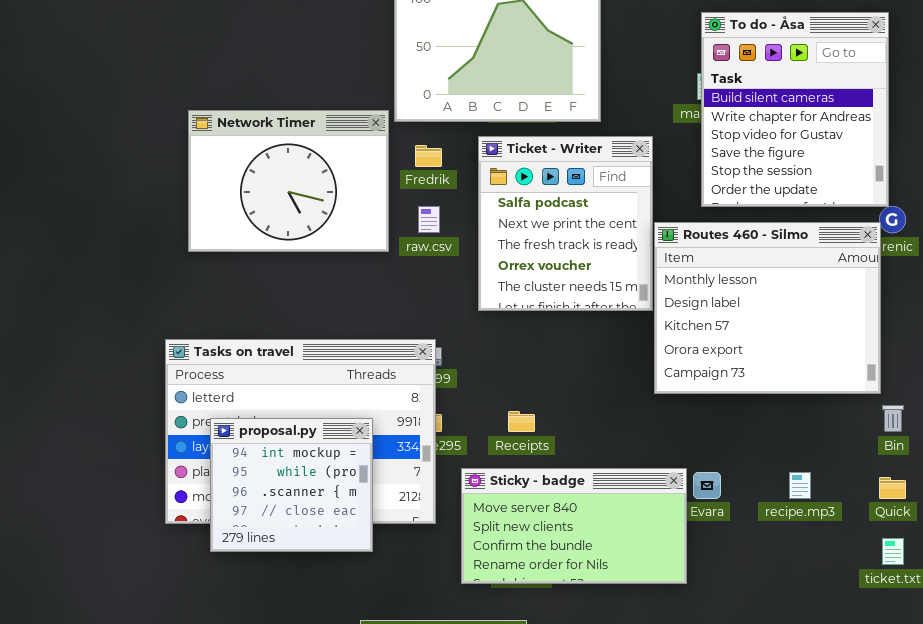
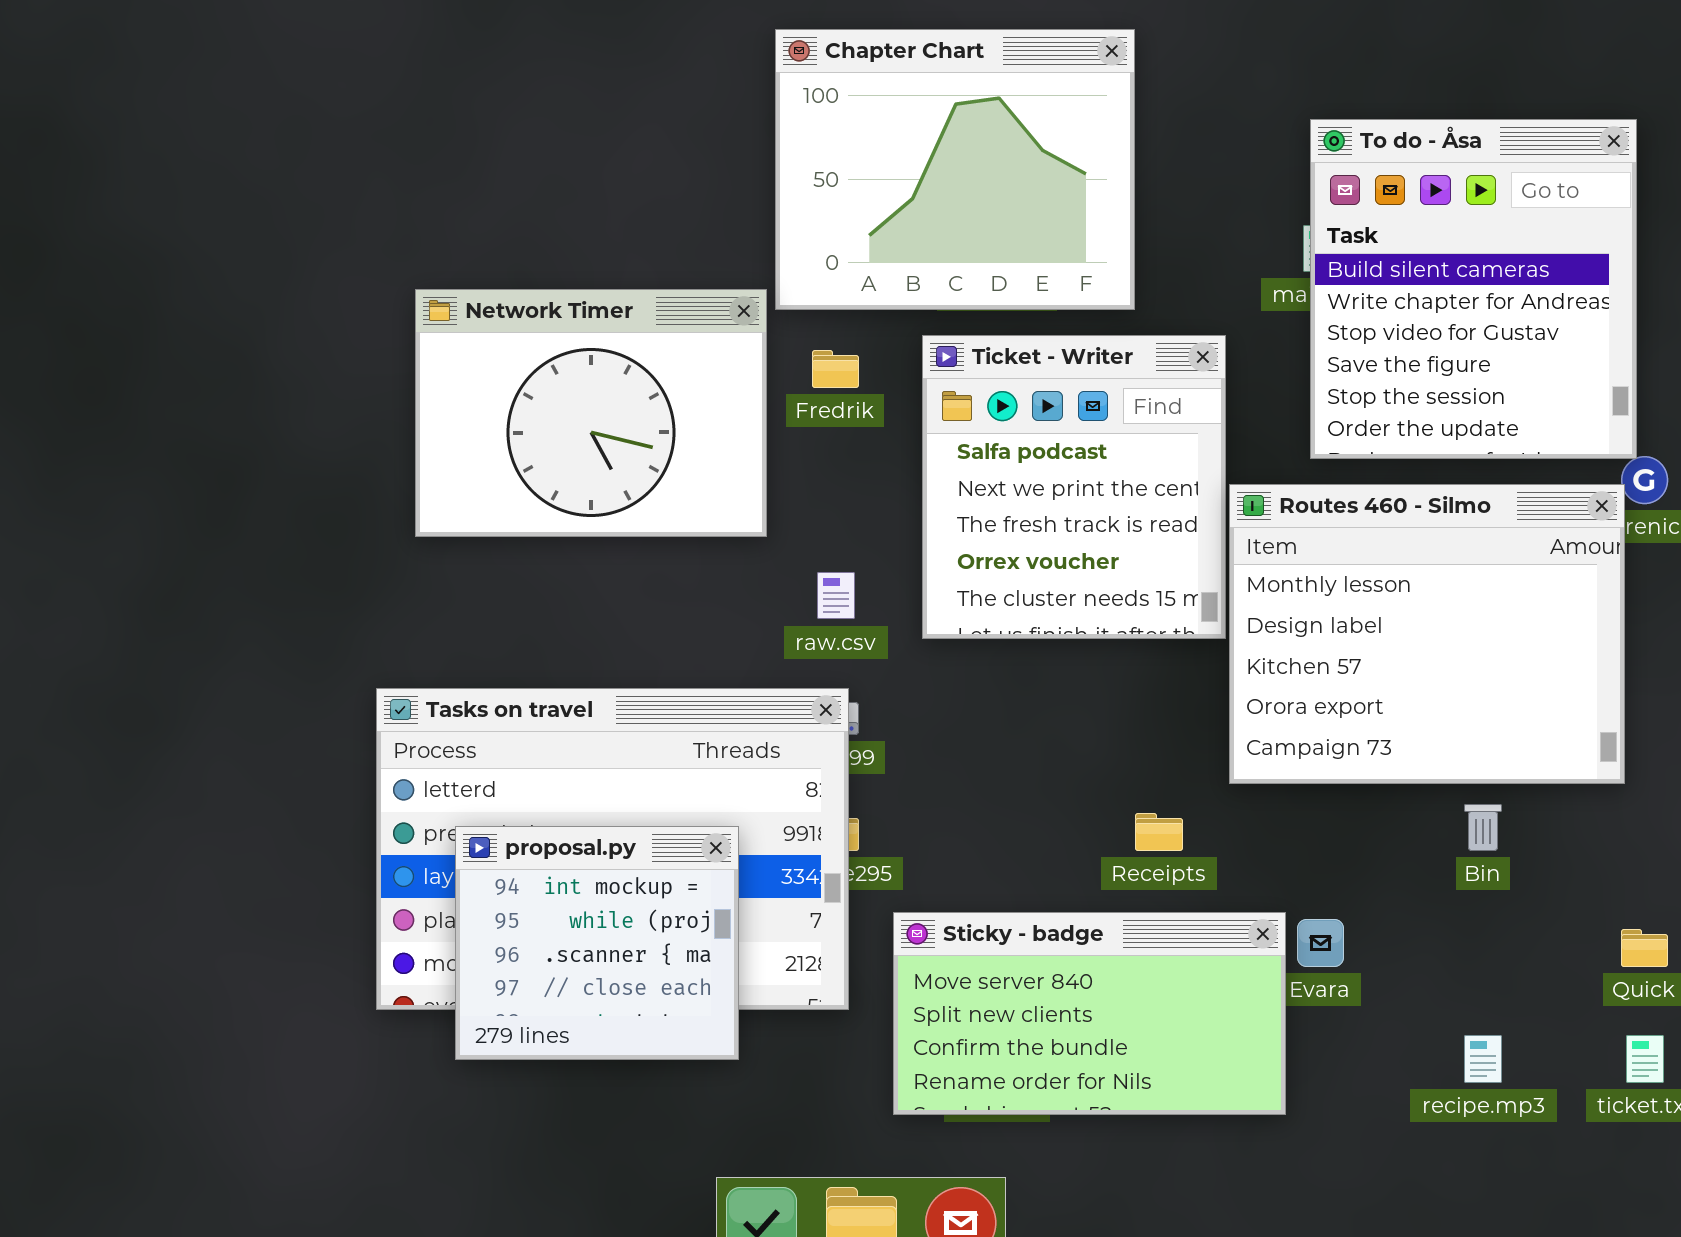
raw.csv: [418,206,440,233] -> [817,572,855,619], moved
Bin: [882,405,904,432] -> [1464,804,1502,851], moved
Receipts: [508,411,535,432] -> [1135,813,1183,851], moved
recipe.mp3: [789,472,811,499] -> [1464,1035,1502,1083], moved

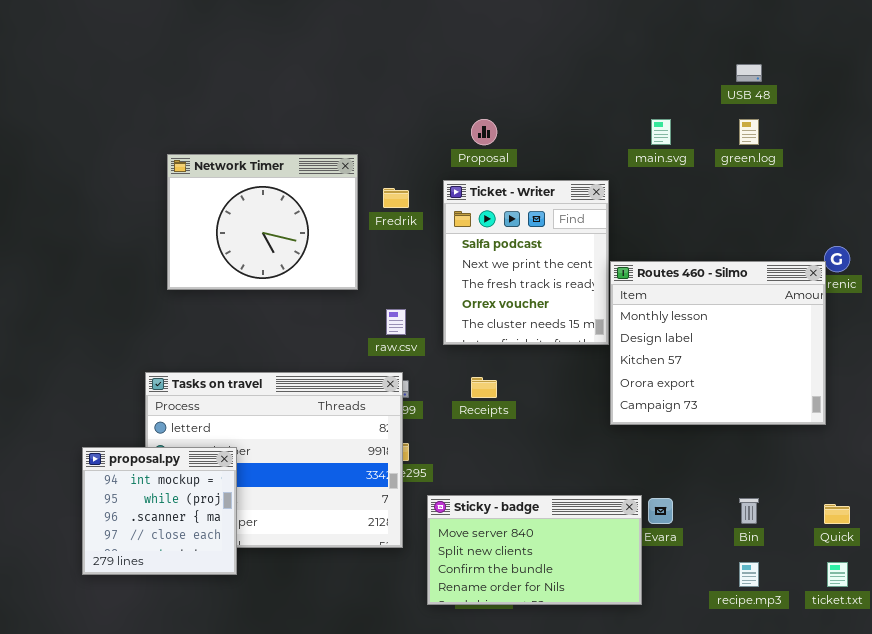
Chapter Chart: [775,29,1135,310] -> none, closed
To do - Åsa: [1310,119,1637,459] -> none, closed
Bin: [1464,804,1502,851] -> [739,498,759,524], moved
Receipts: [1135,813,1183,851] -> [471,377,497,398], moved
proposal.py: [455,826,739,1060] -> [82,447,237,575], moved

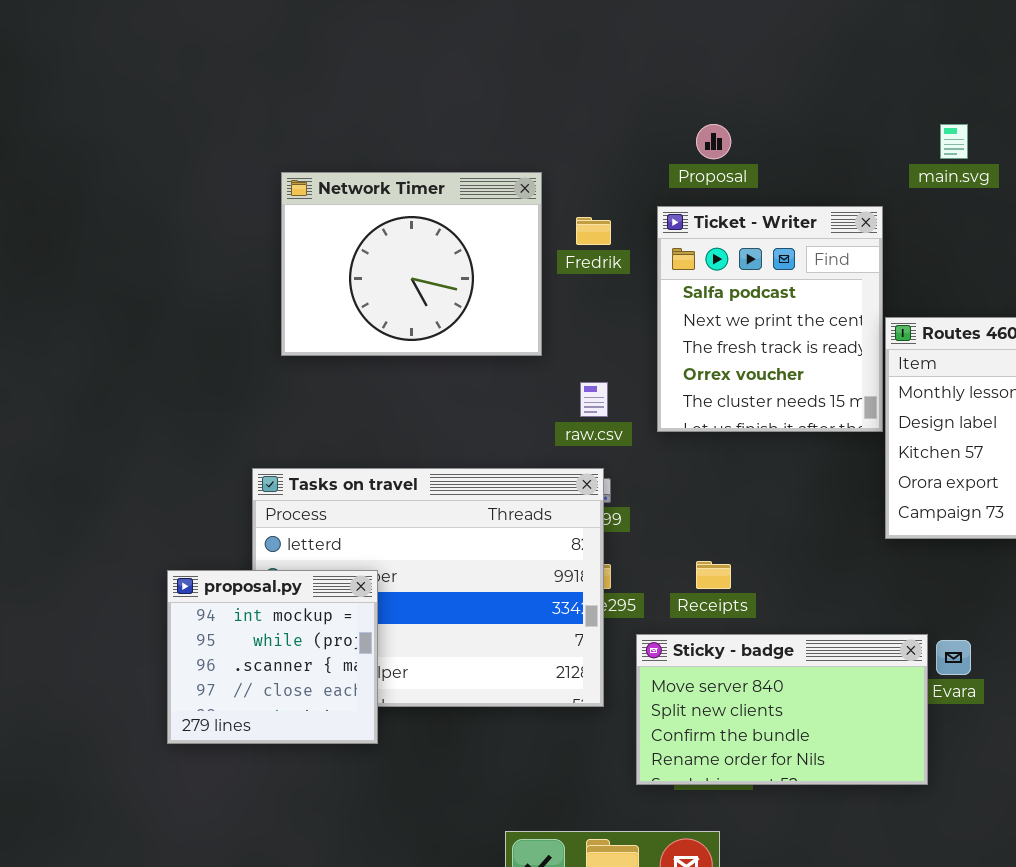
Receipts: [471,377,497,398] -> [696,561,731,589], moved

